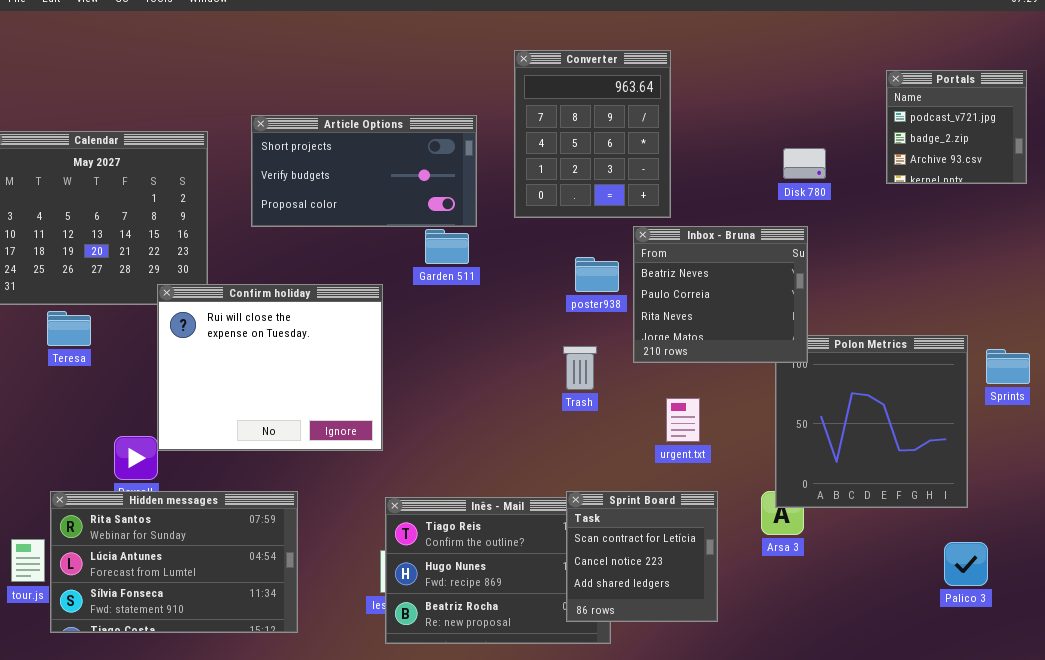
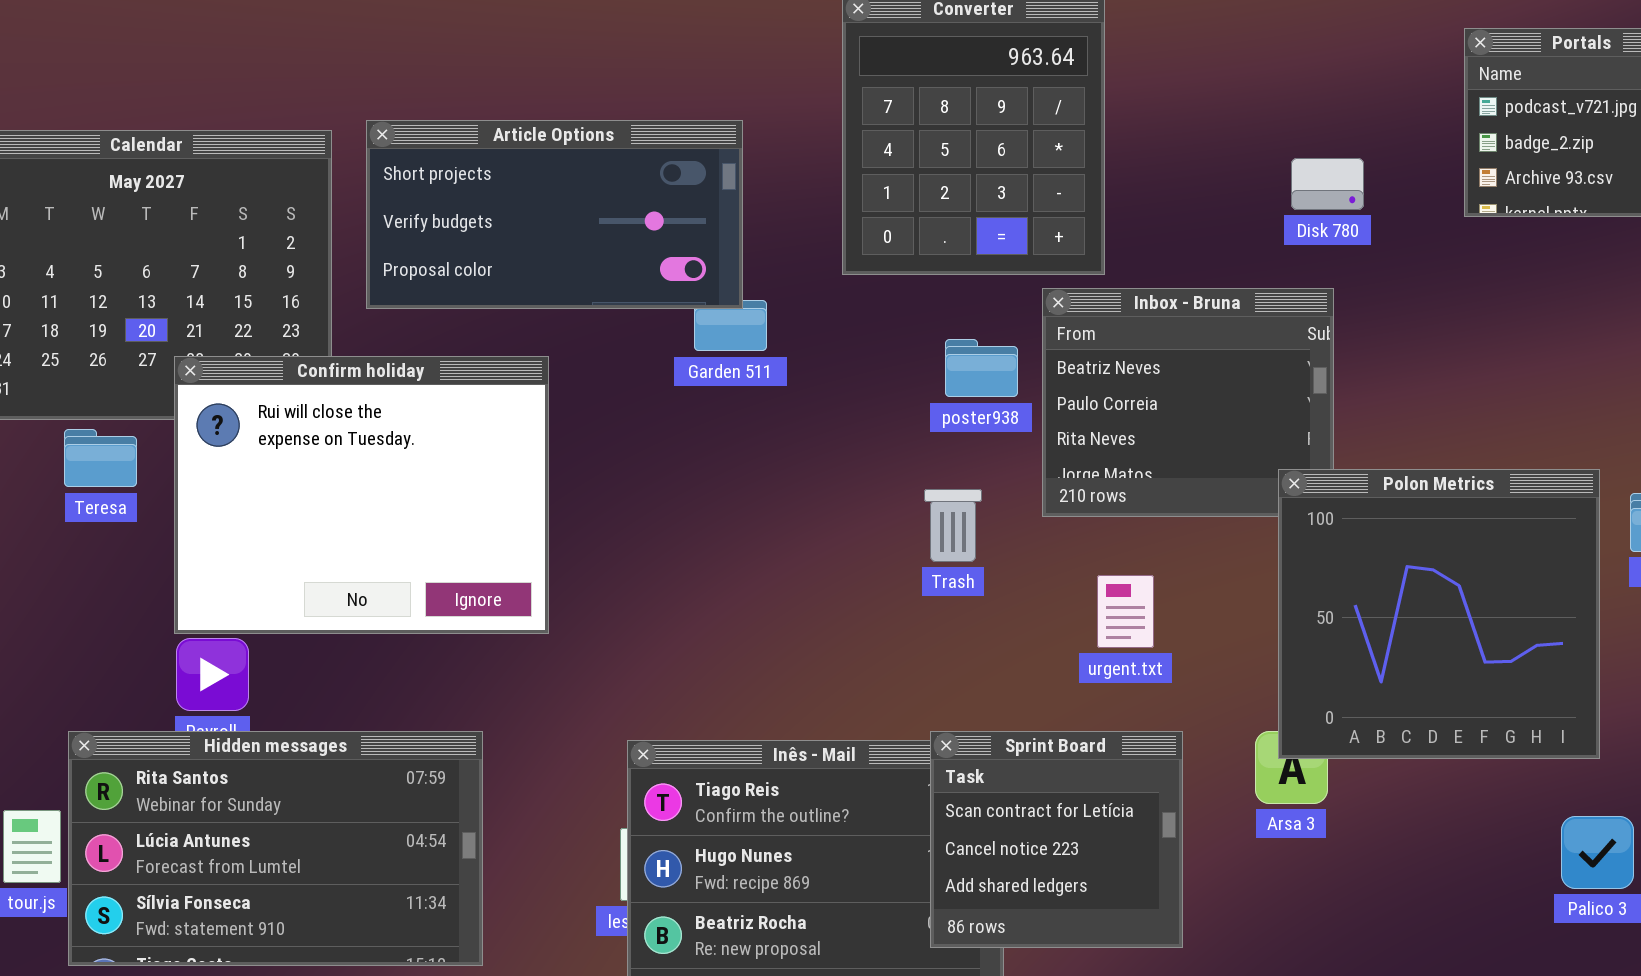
Article Options: [251,115,477,227] -> [366,120,743,309], moved
Confirm holiday: [157,284,383,451] -> [174,356,549,634], moved
Polon Metrics: [775,335,968,508] -> [1278,469,1600,759], raised

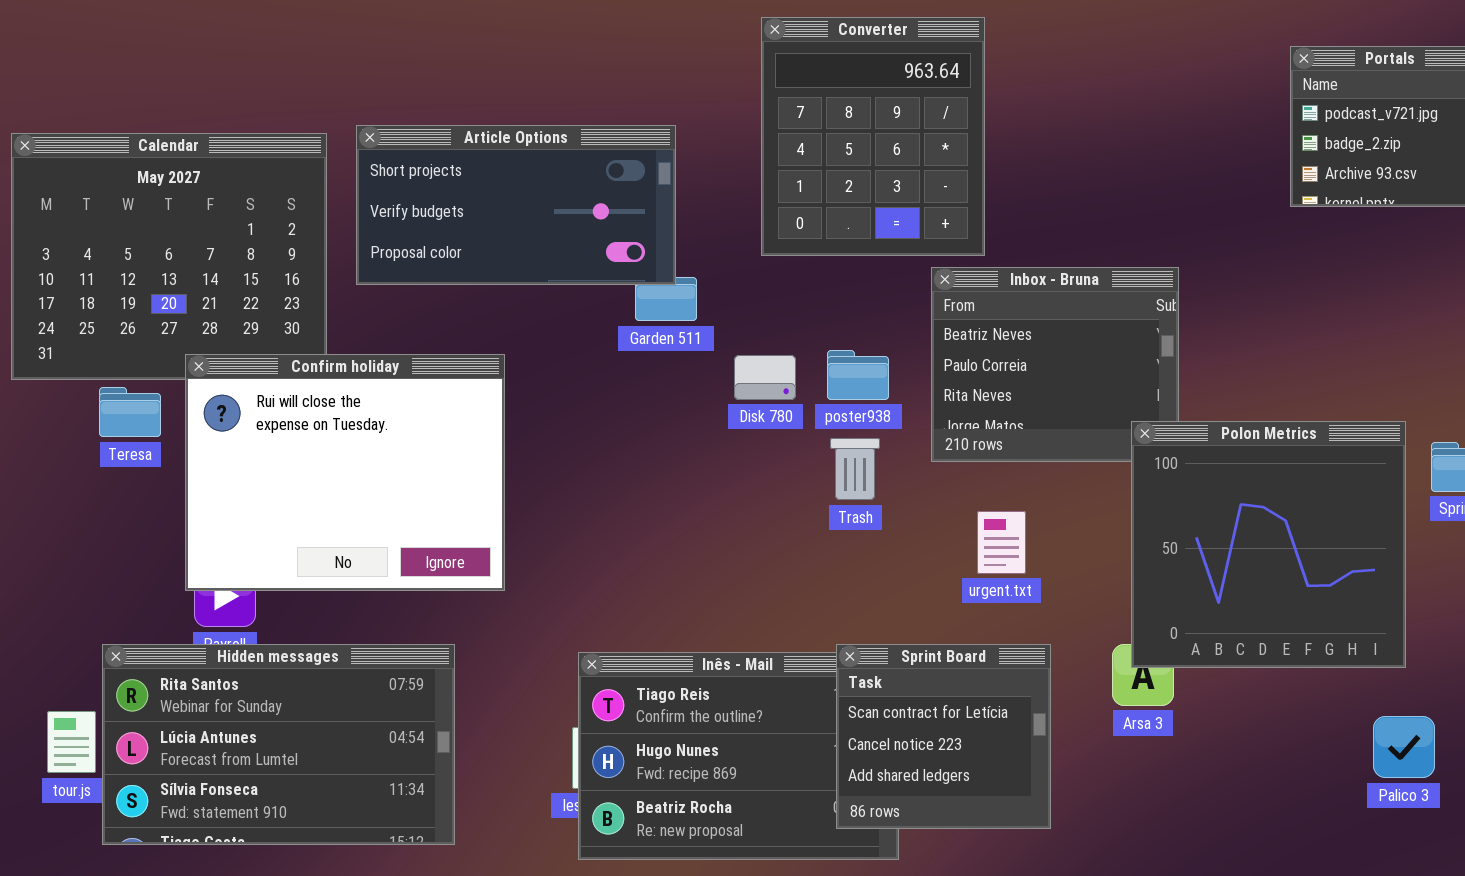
Disk 780: [1291,158,1364,210] -> [734,355,796,400], moved
poster938: [945,339,1018,397] -> [827,350,889,400], moved
Confirm holiday: [174,356,549,634] -> [185,354,505,591], moved

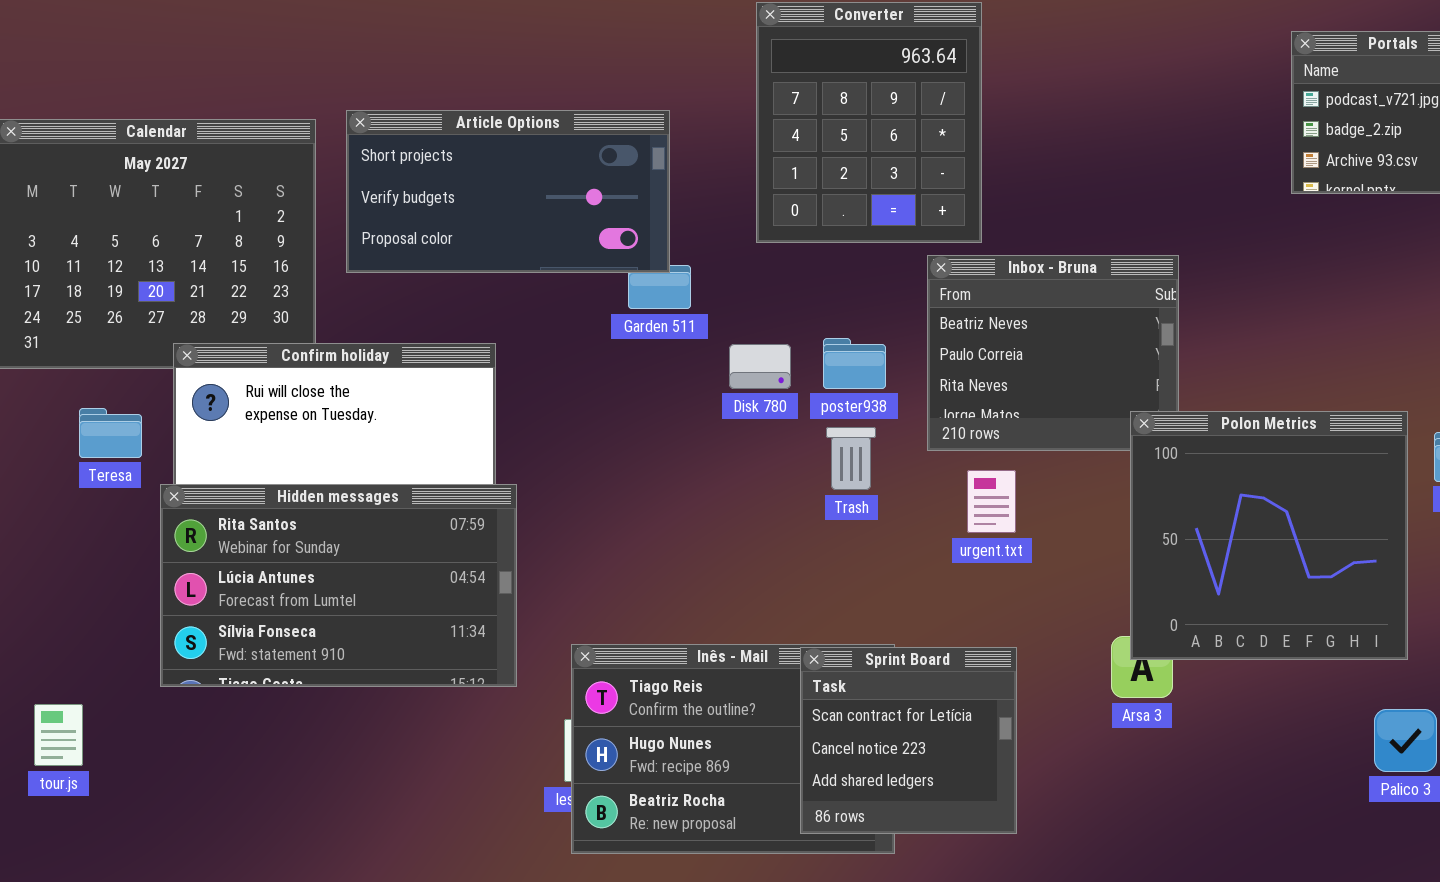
Teresa: [99,387,161,437] -> [79,408,142,458], moved
urgent.txt: [977,511,1026,574] -> [967,470,1016,533], moved
Hidden messages: [102,644,455,845] -> [160,484,517,687], moved
Sprint Board: [836,644,1051,829] -> [800,647,1017,834], moved

